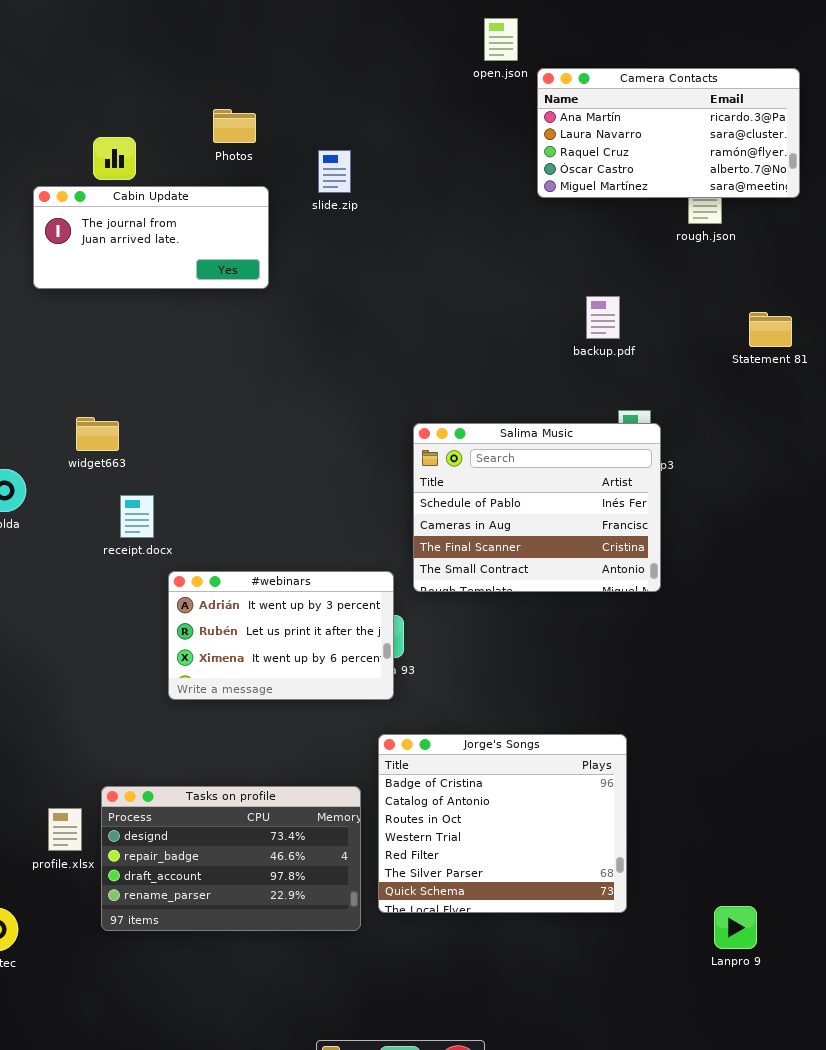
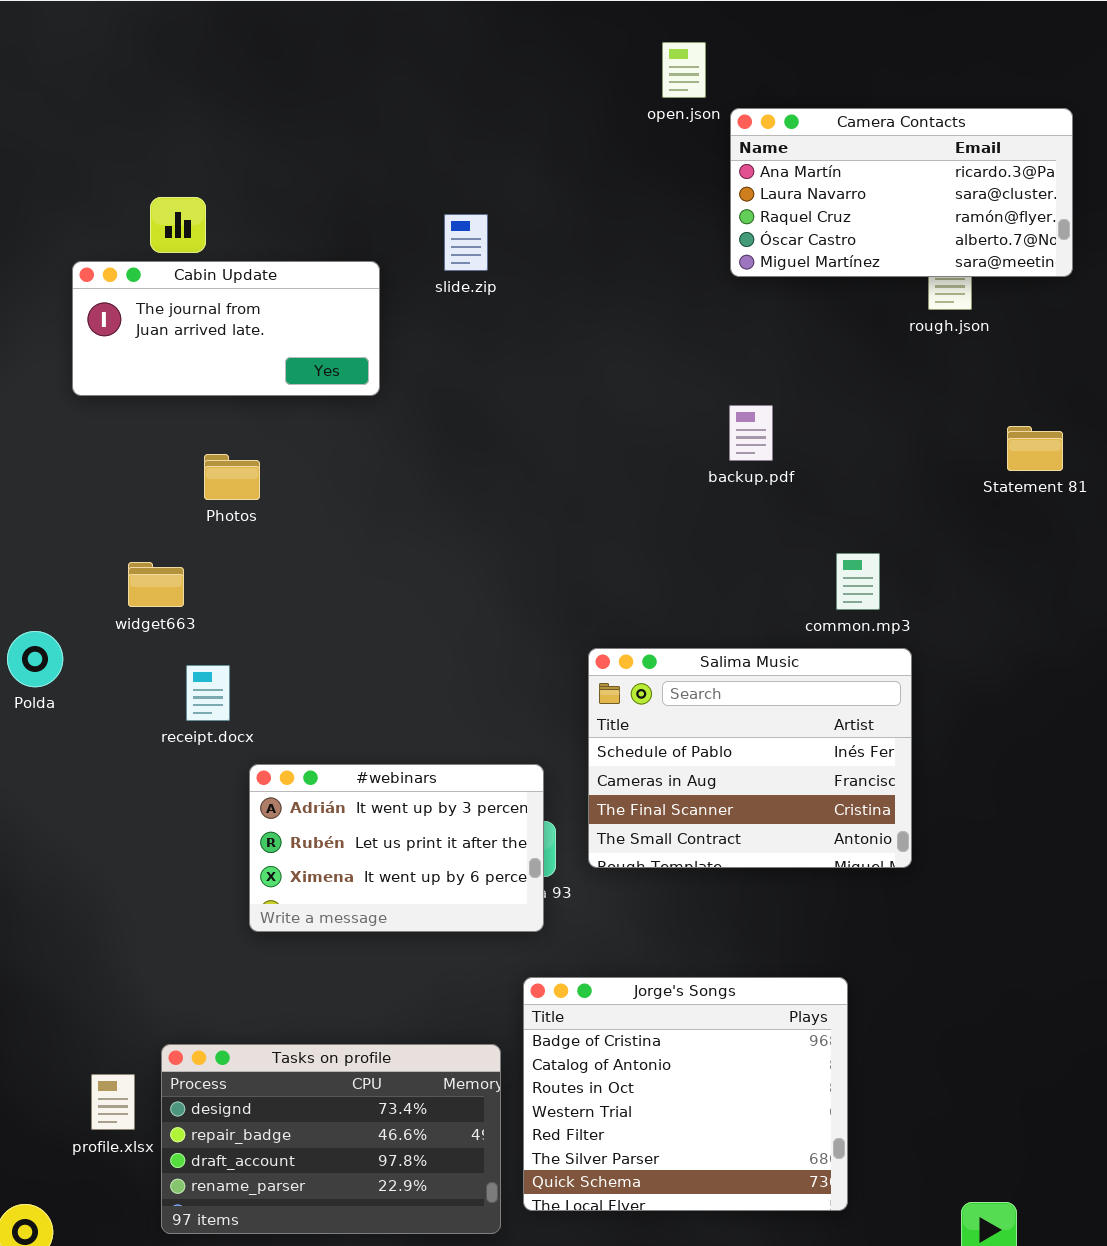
Photos: [213,109,256,143] -> [204,454,260,500], moved
backup.pdf: [586,296,620,339] -> [729,405,773,461], moved
Salima Music: [413,423,661,592] -> [588,648,912,868], moved

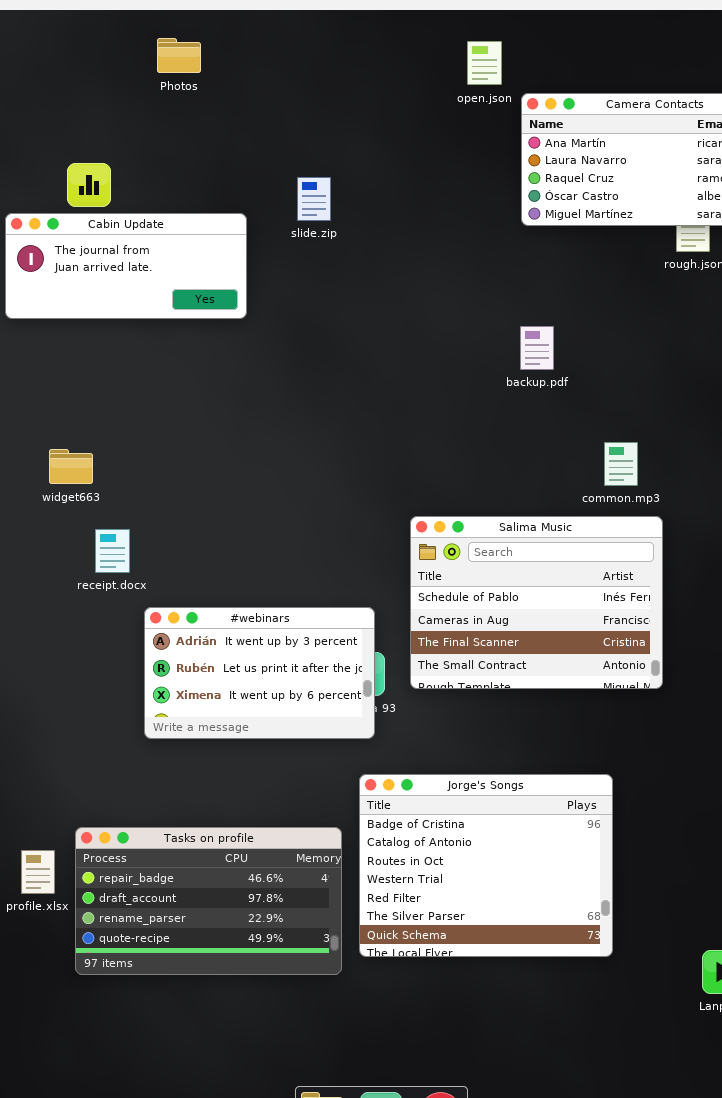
Photos: [204,454,260,500] -> [157,38,201,73], moved
Tasks on profile: [161,1044,501,1234] -> [75,827,342,975], scrolled down 1 row

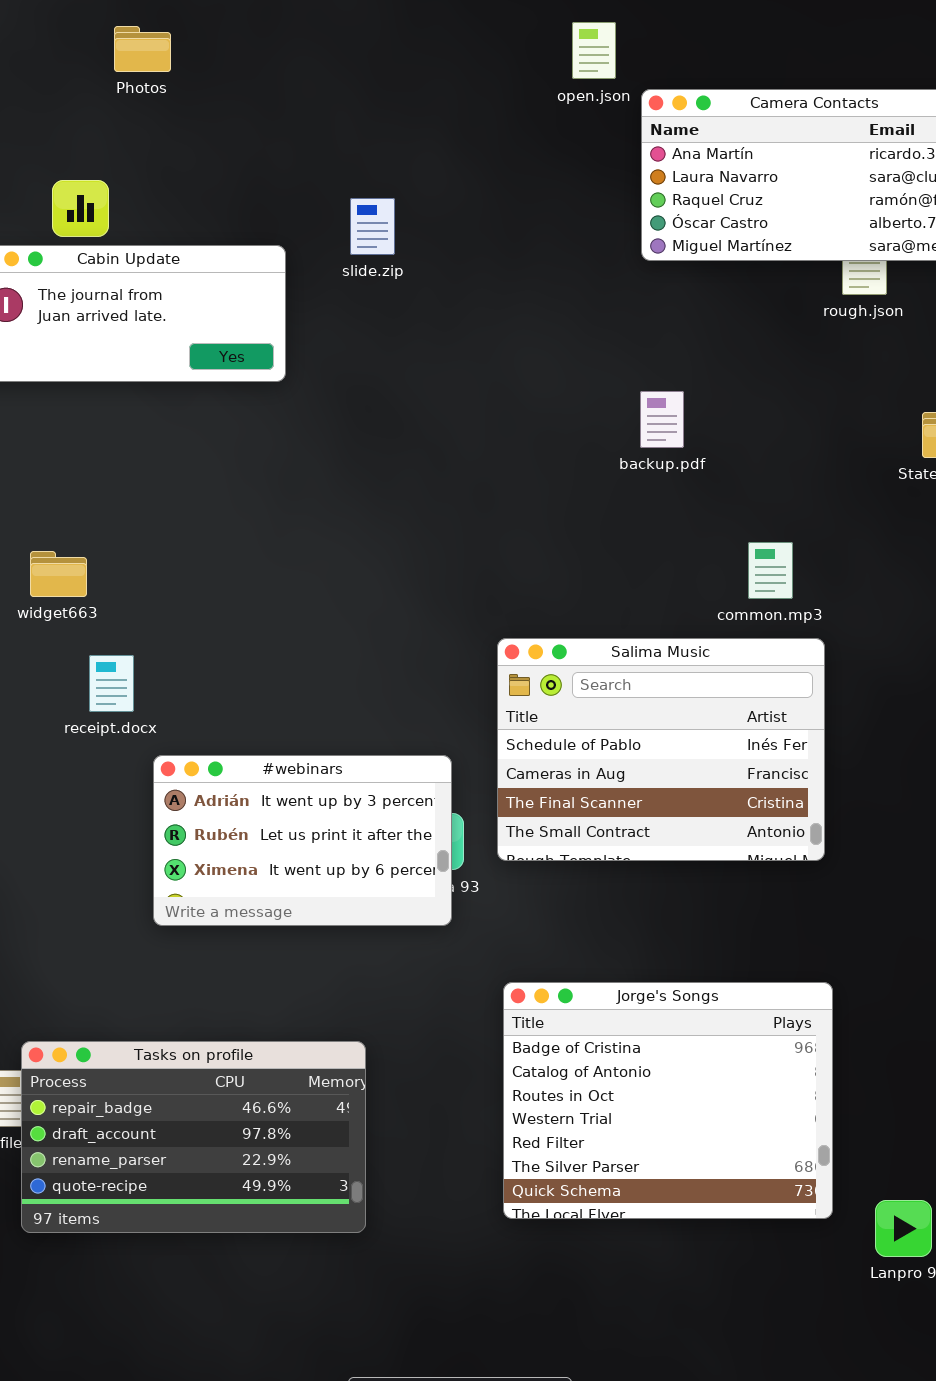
Photos: [157,38,201,73] -> [114,26,171,72], moved
Jorge's Songs: [359,774,613,957] -> [503,982,833,1219], moved
Tasks on profile: [75,827,342,975] -> [21,1041,366,1233], moved

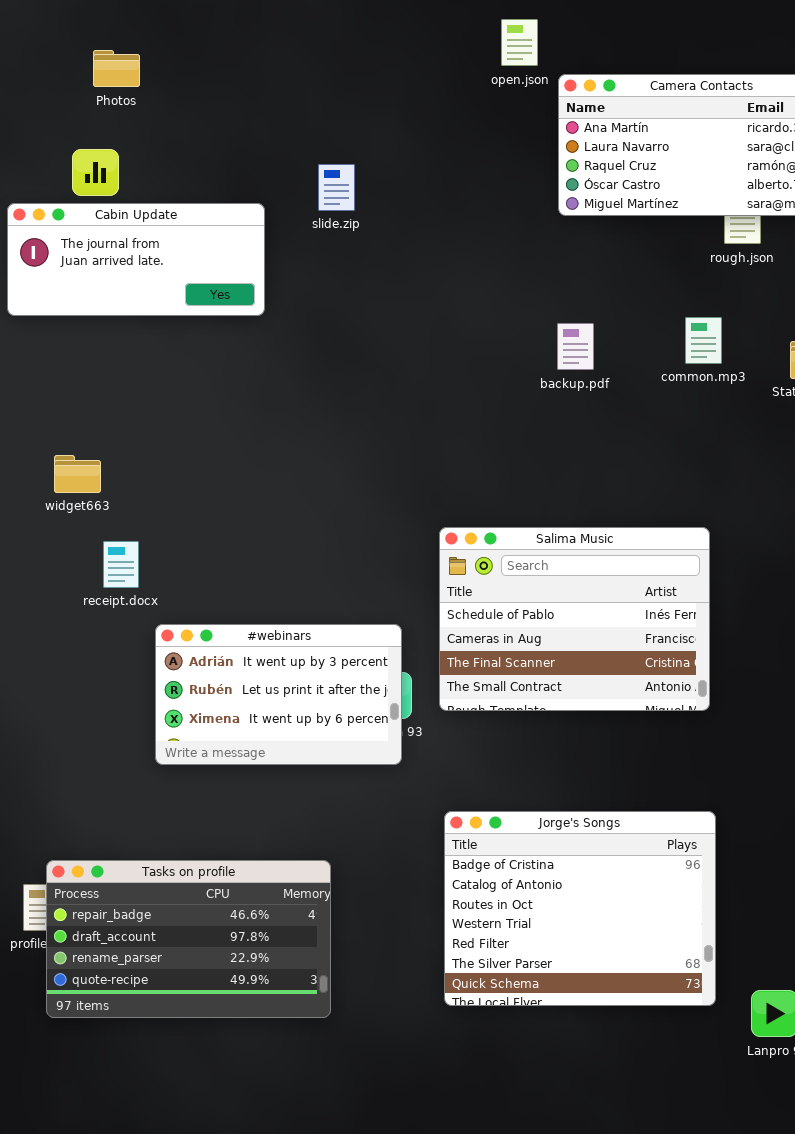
Photos: [114,26,171,72] -> [93,50,140,87], moved
common.mp3: [748,542,793,599] -> [685,317,722,364], moved

